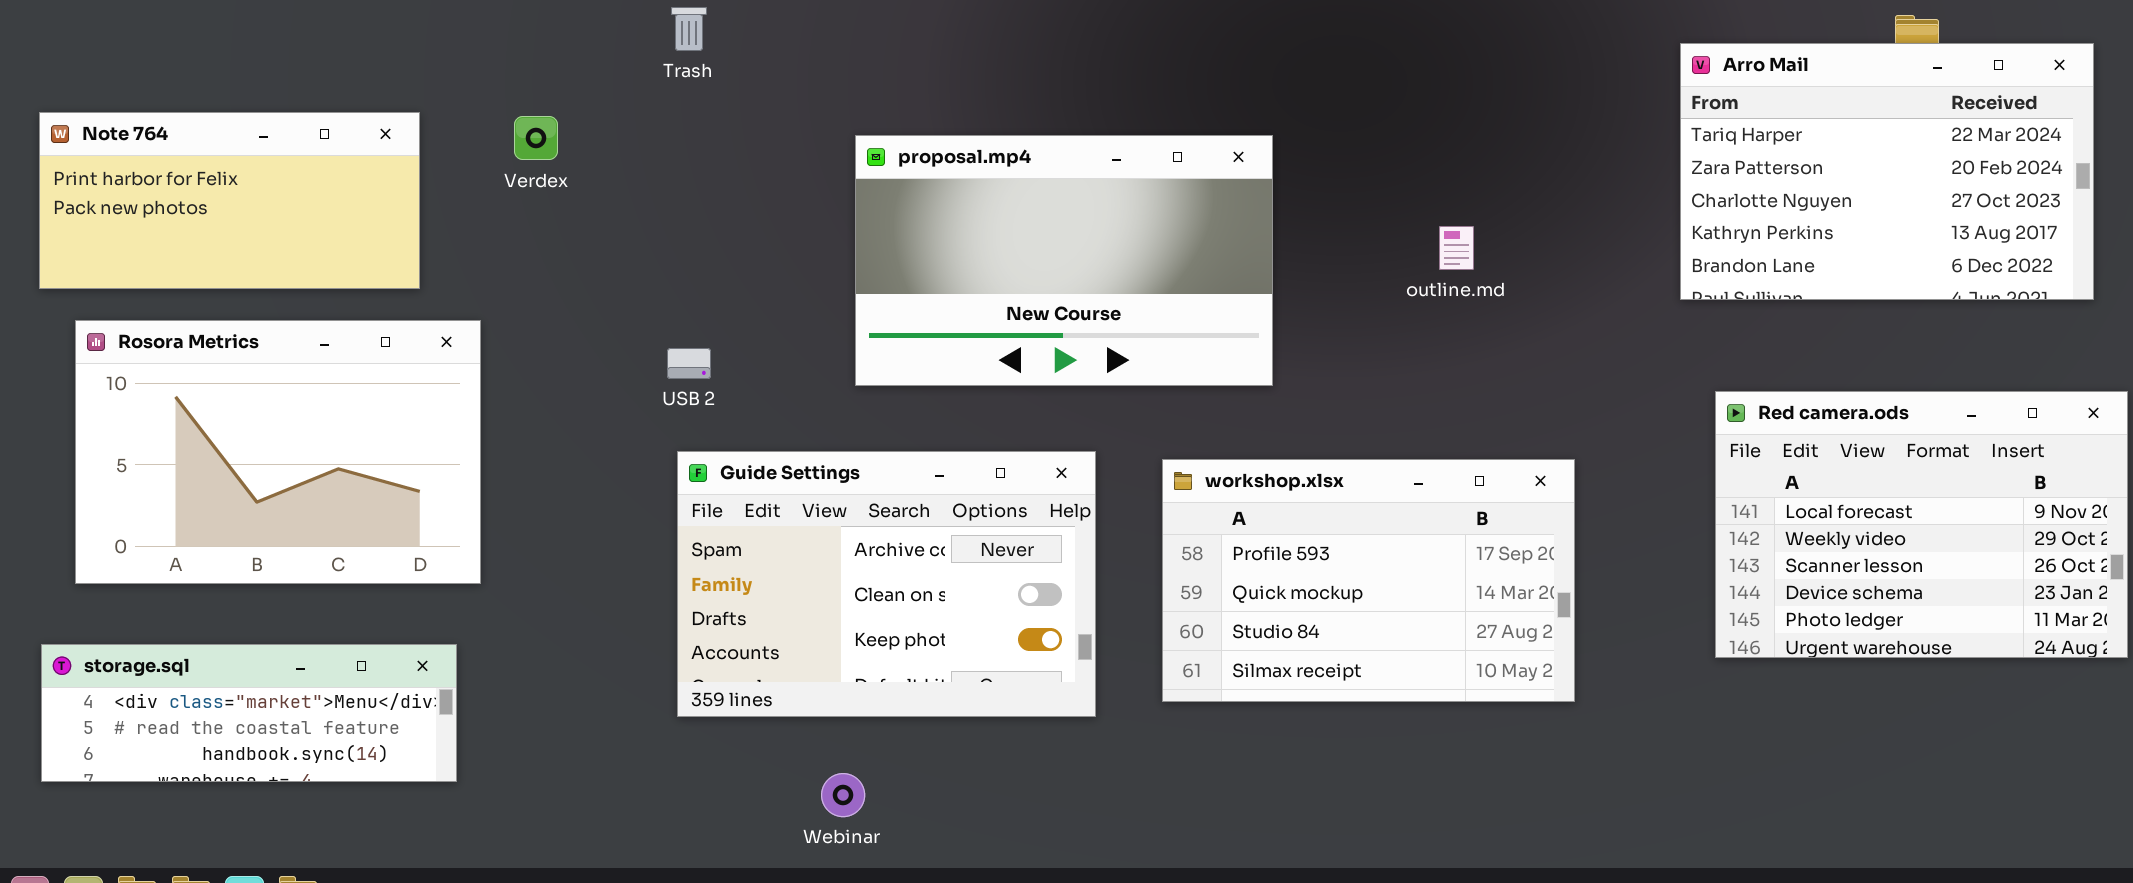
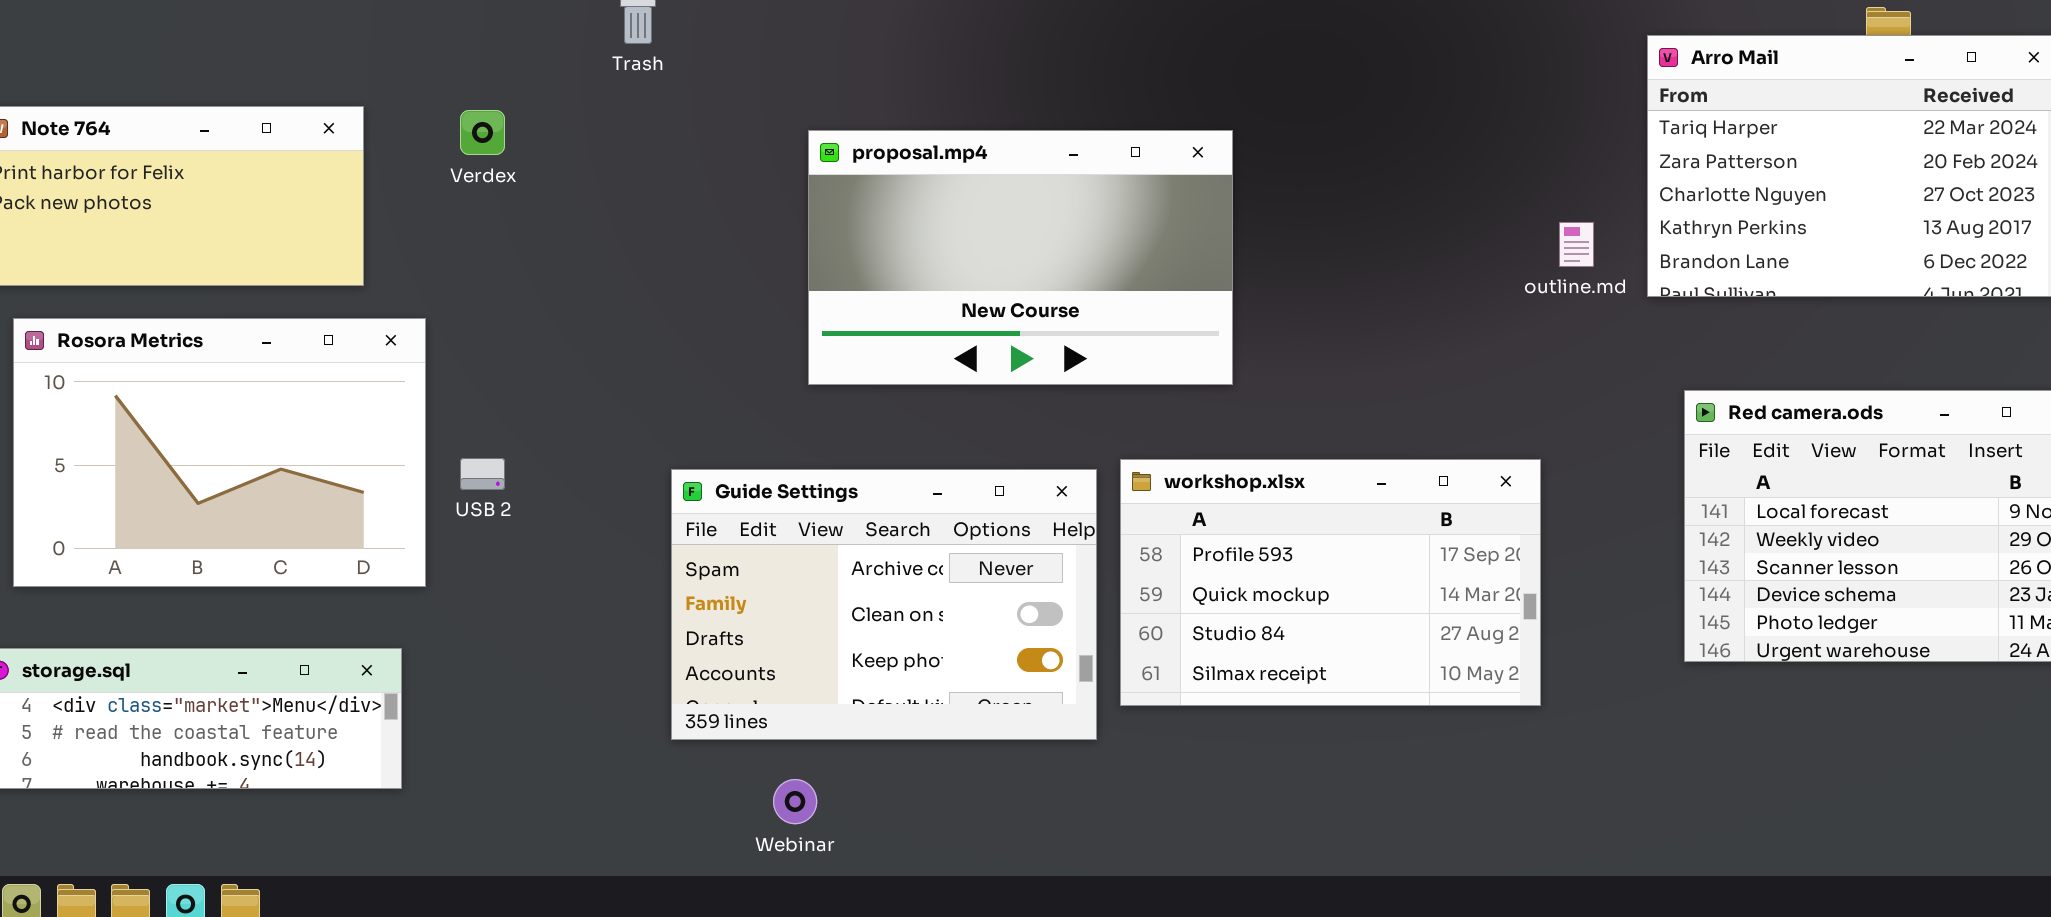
outline.md: [1439,226,1474,270] -> [1559,222,1594,267], moved
USB 2: [667,348,711,379] -> [460,458,505,490], moved
Guide Settings: [677,451,1096,717] -> [671,469,1097,740], moved

